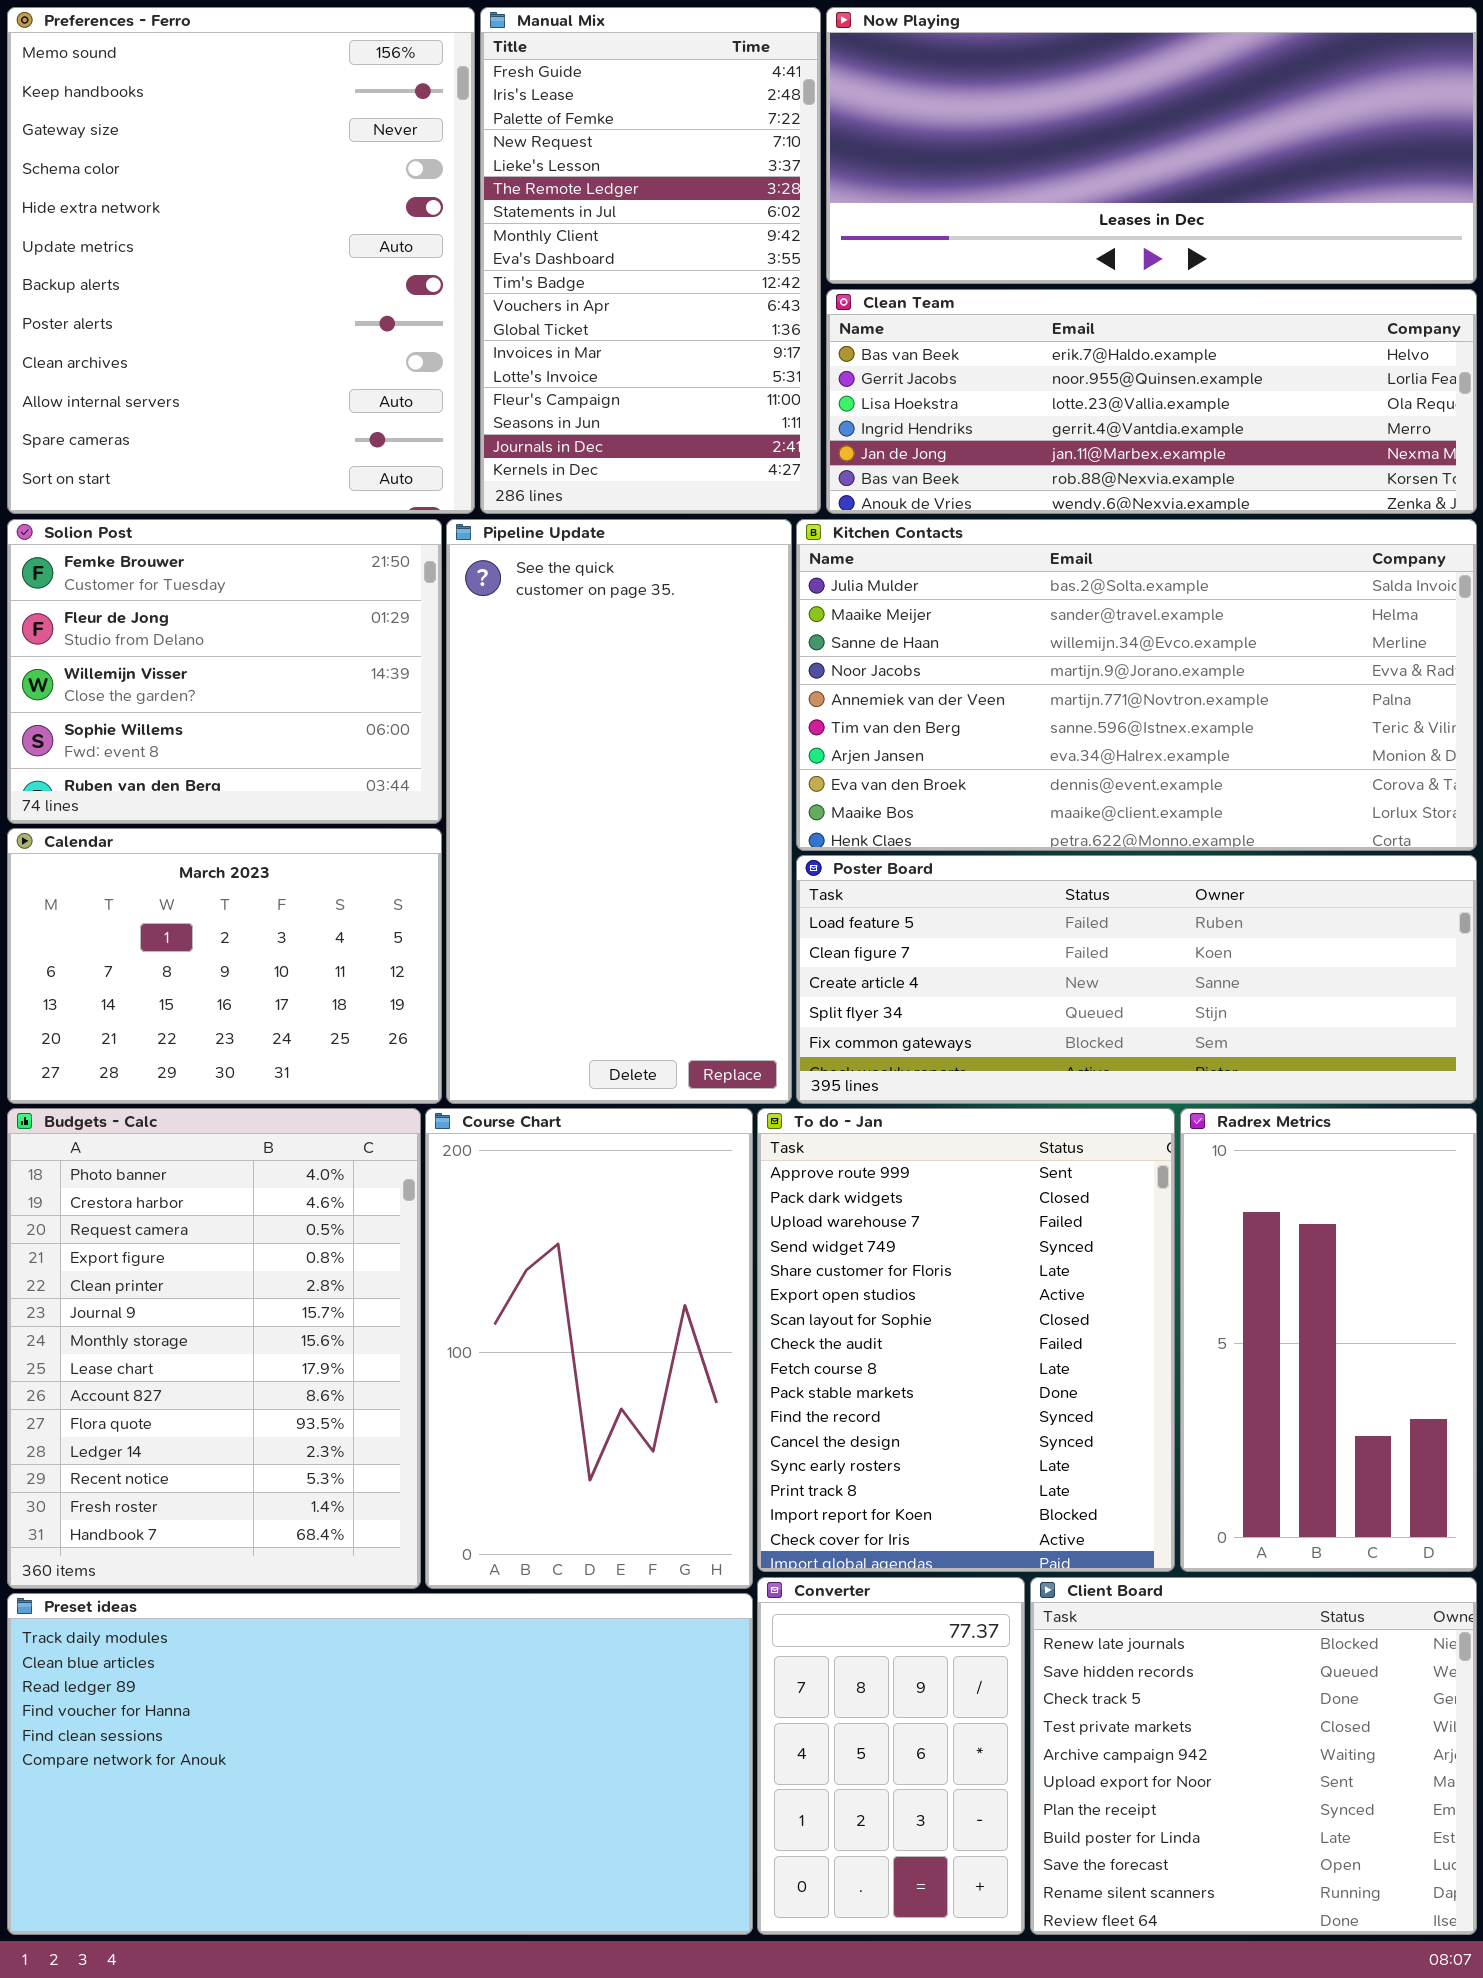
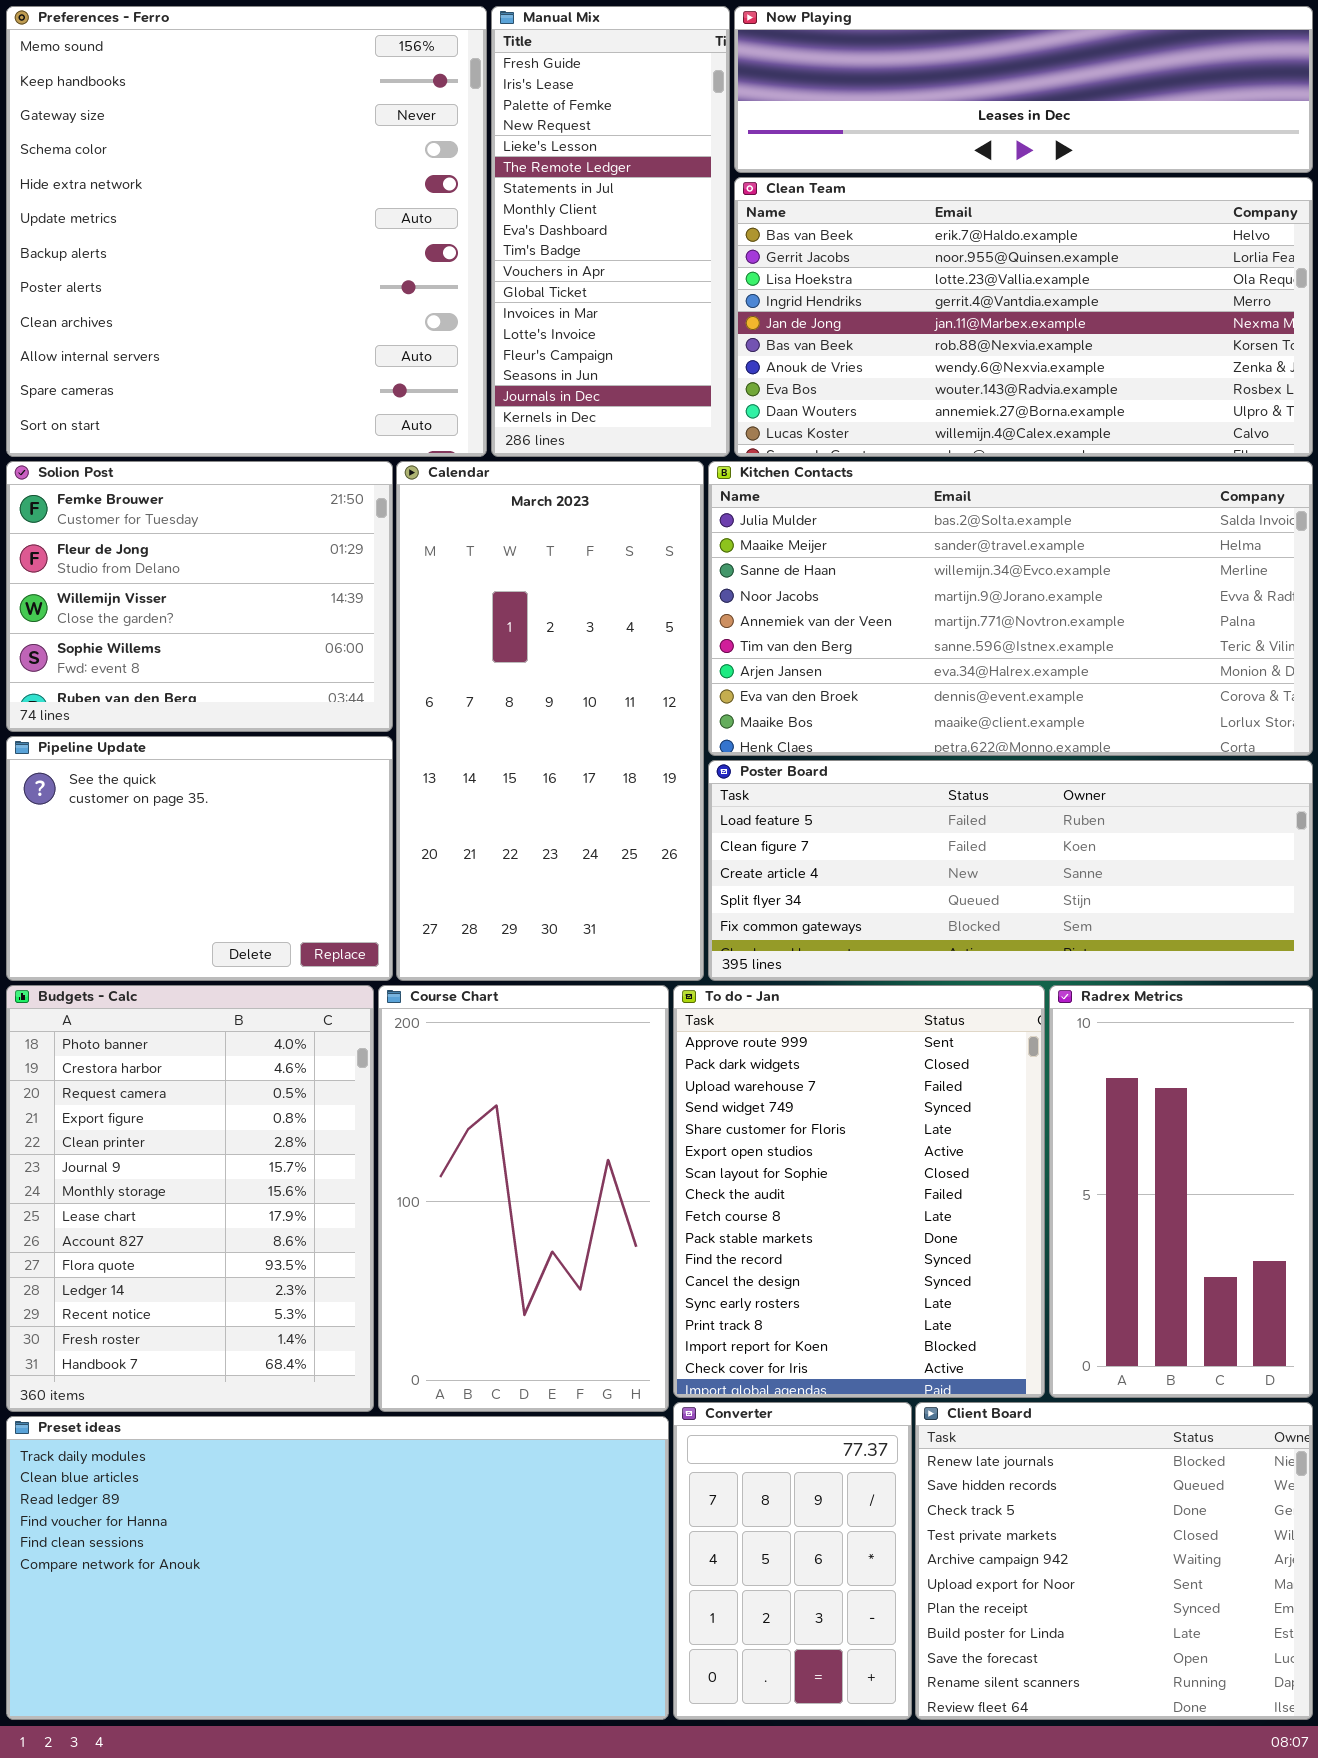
Preferences - Ferro: [7,7,475,514] -> [6,6,487,457], resized
Manual Mix: [480,7,821,514] -> [491,6,730,457], resized
Now Playing: [826,7,1477,284] -> [734,6,1313,173], resized
Clean Team: [826,289,1477,514] -> [734,177,1313,457], resized
Pipeline Update: [446,519,792,1104] -> [6,736,393,981], moved, resized
Calendar: [7,828,442,1104] -> [396,461,704,981], moved, resized

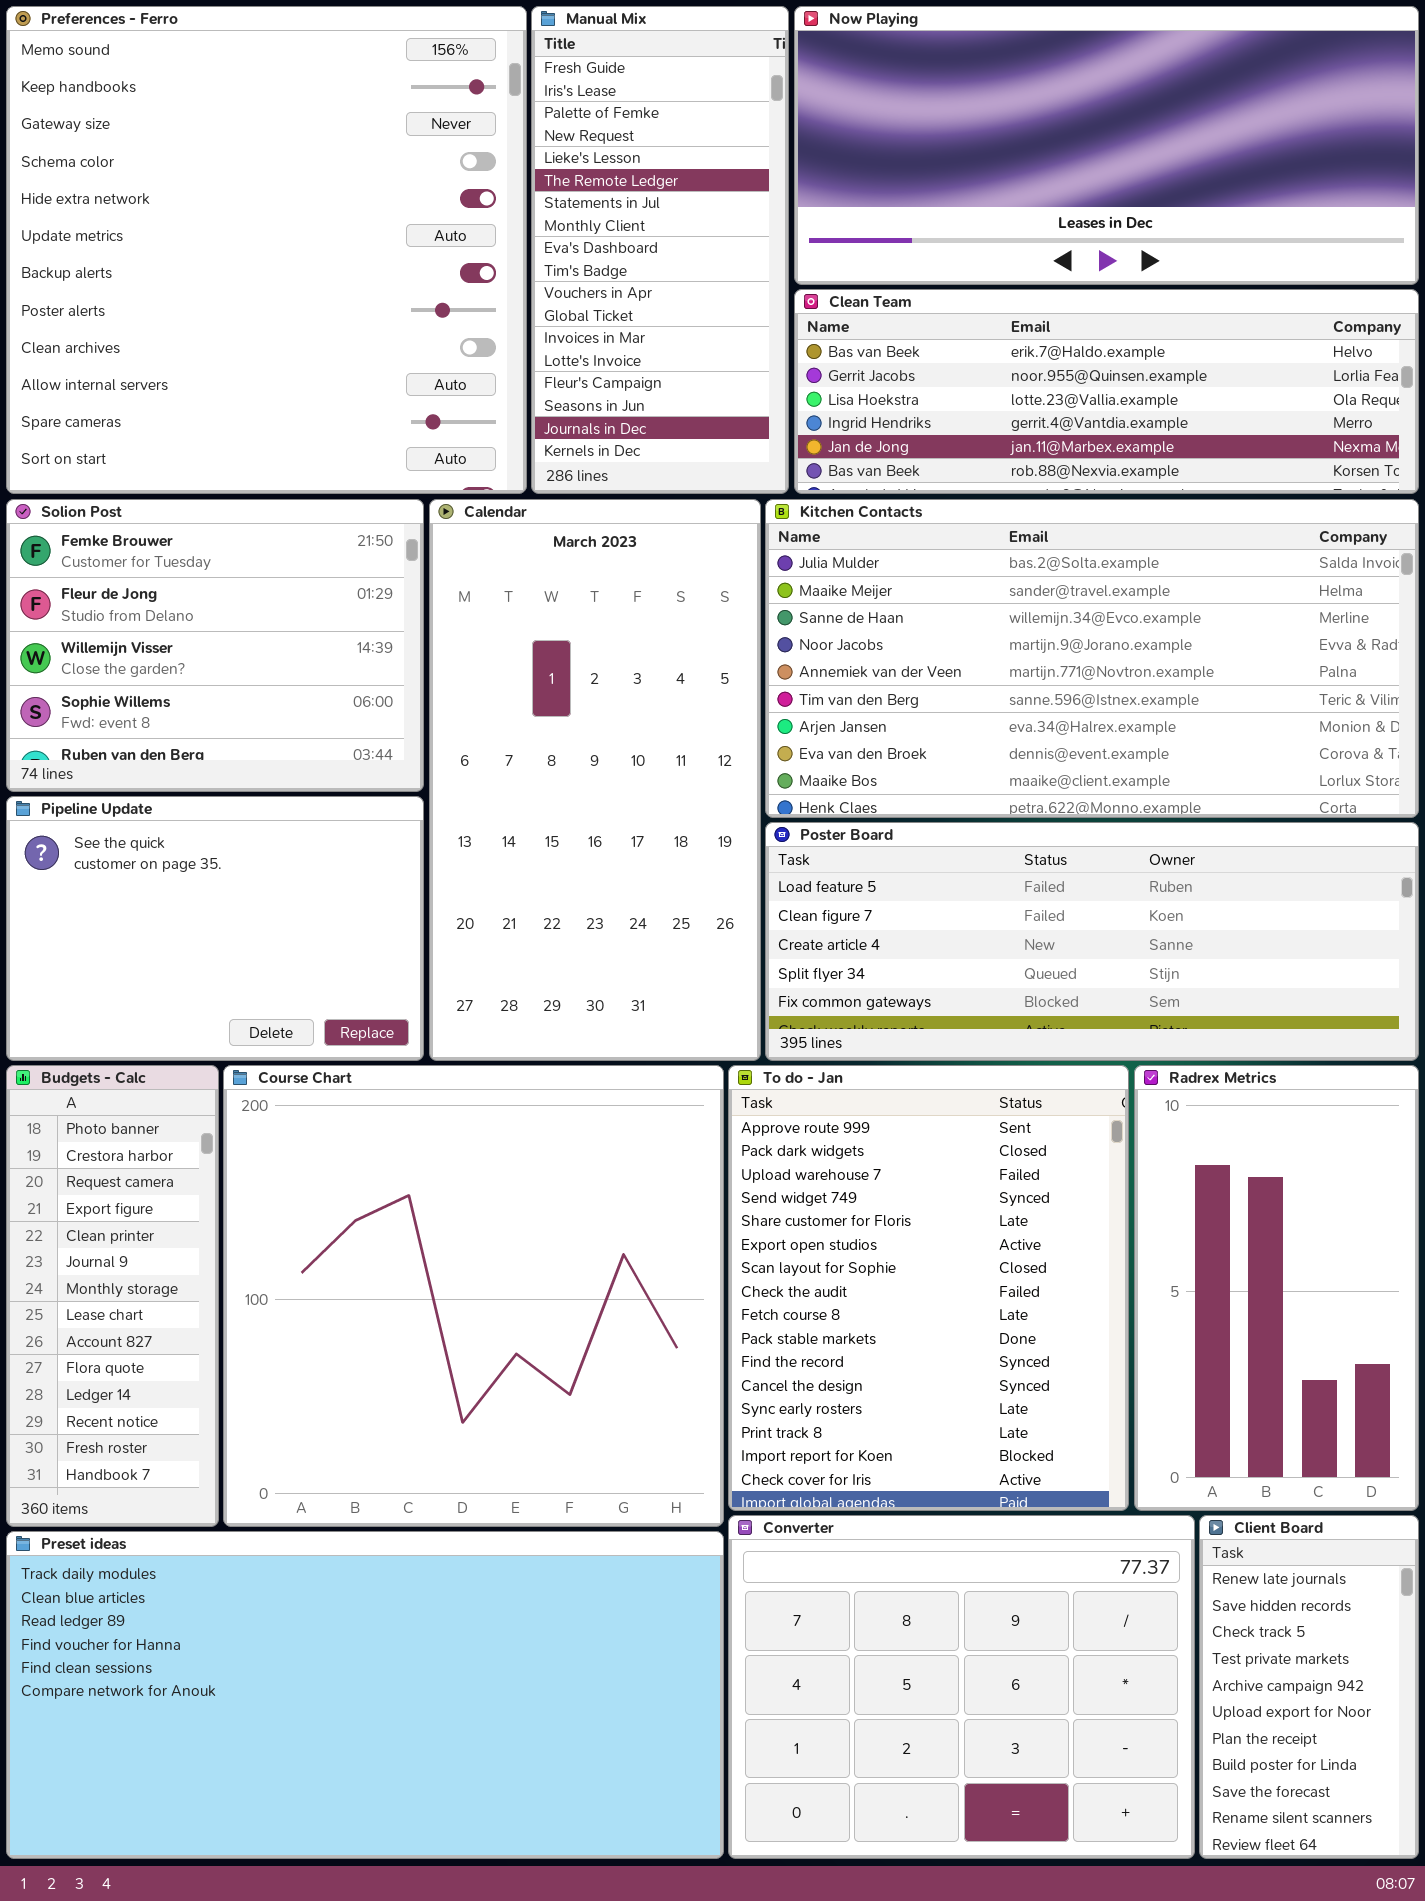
Now Playing: [734,6,1313,173] -> [794,6,1419,285], resized
Clean Team: [734,177,1313,457] -> [794,289,1419,494], resized
Budgets - Calc: [6,985,374,1412] -> [6,1065,219,1527], resized
Course Chart: [378,985,669,1412] -> [223,1065,724,1527], resized
Converter: [673,1402,912,1720] -> [728,1515,1195,1859], resized
Client Board: [915,1402,1313,1720] -> [1199,1515,1419,1859], resized

